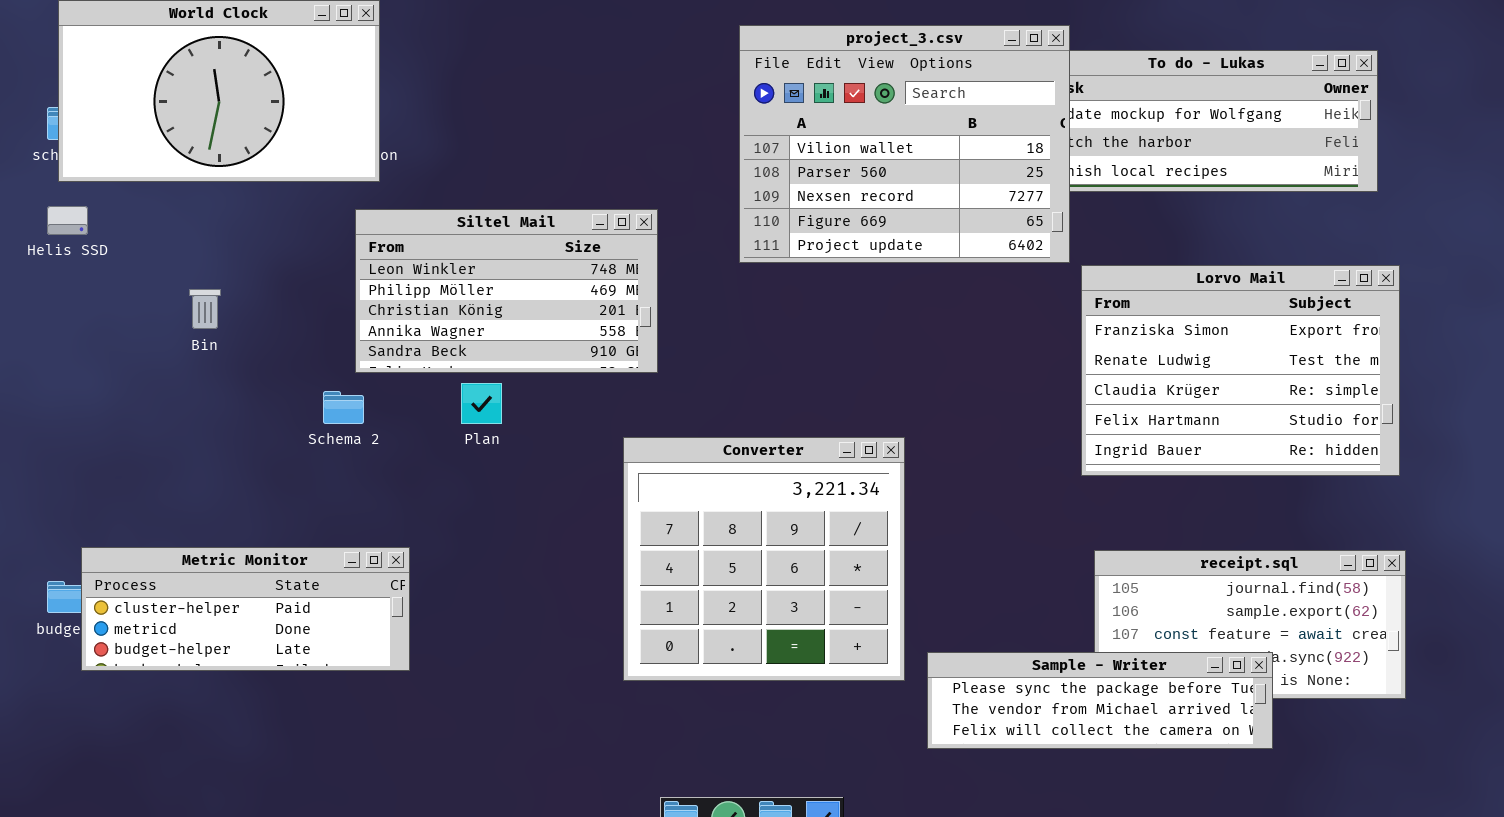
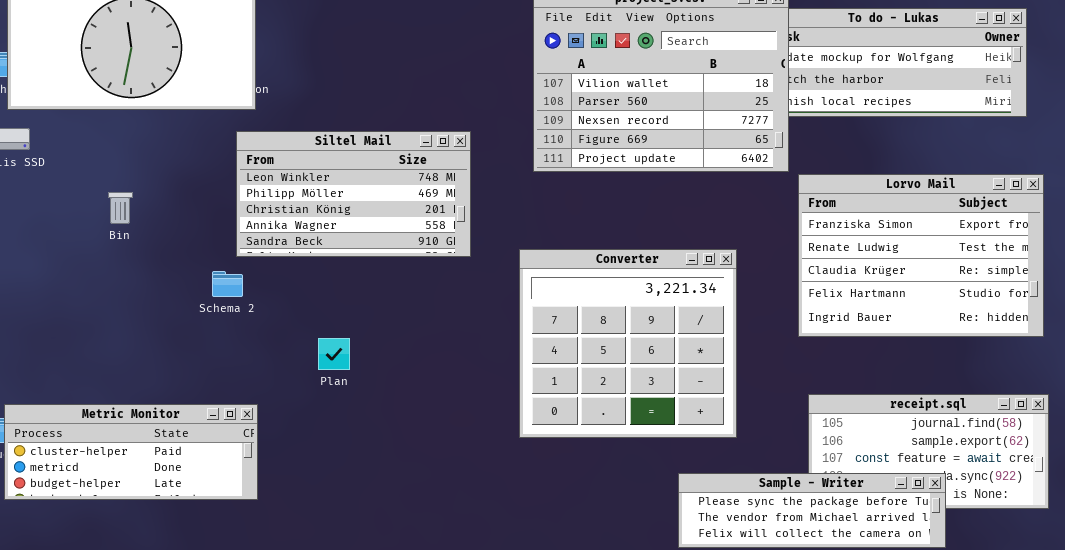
Plan: [461,383,502,424] -> [318,338,350,370], moved
Converter: [623,437,905,681] -> [519,249,737,438], moved
Metric Monitor: [81,547,410,671] -> [4,404,258,500], moved

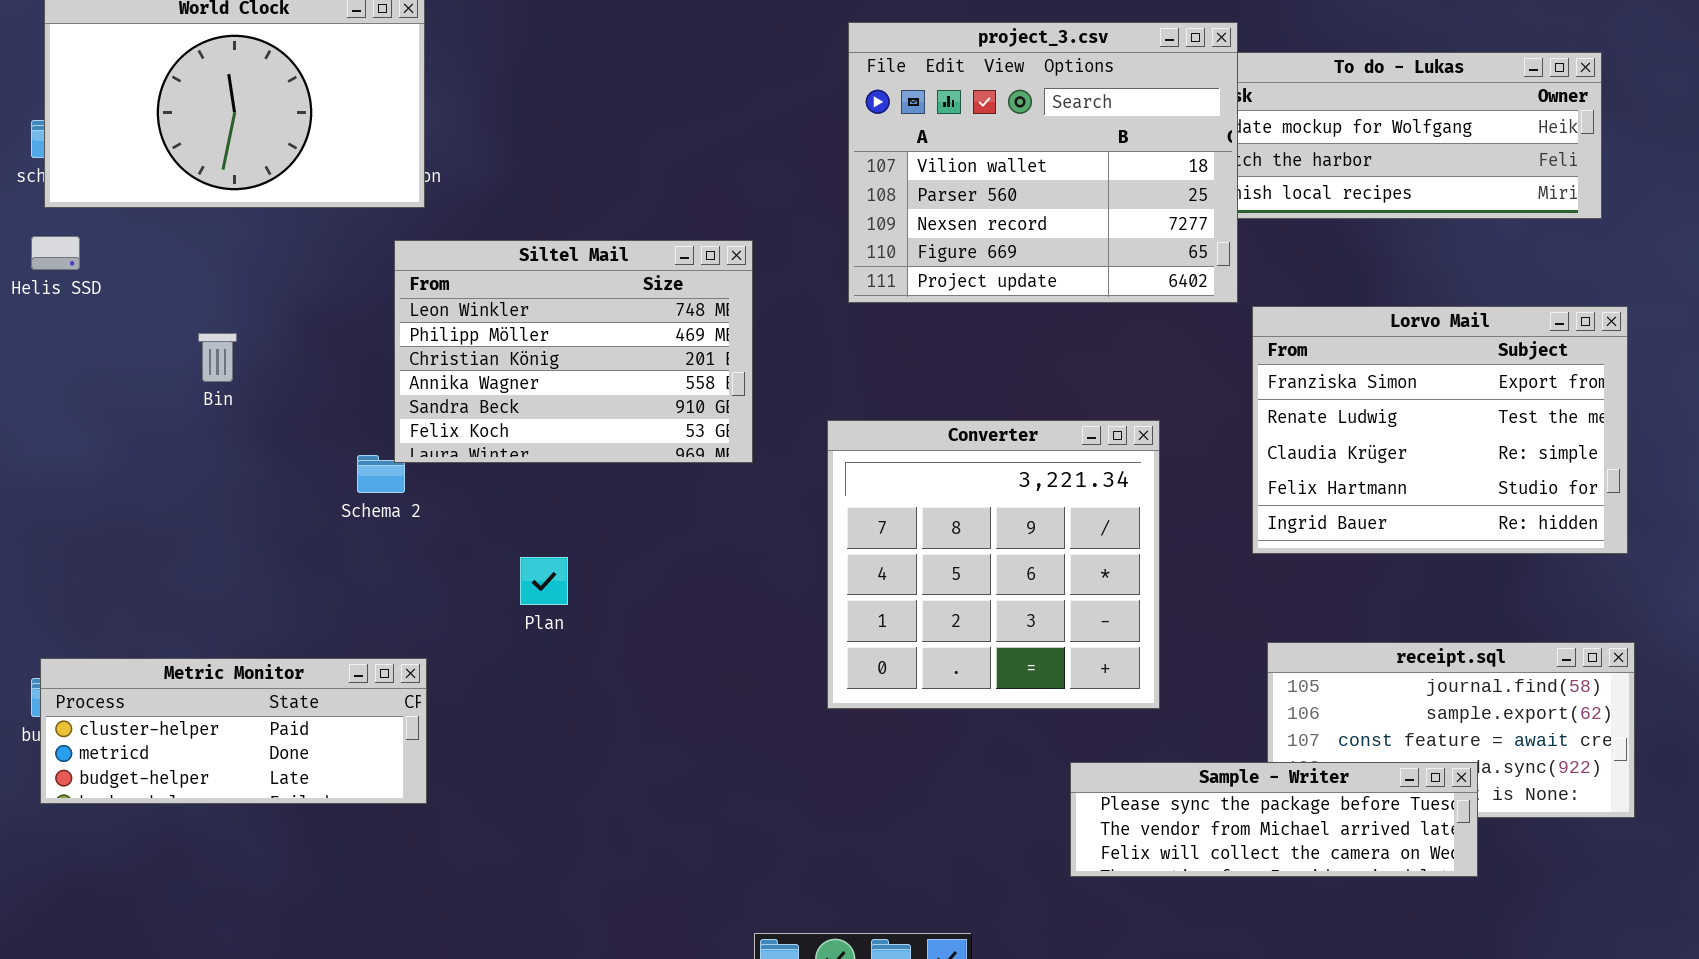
Siltel Mail: [236,131,471,257] -> [394,240,753,463], resized

